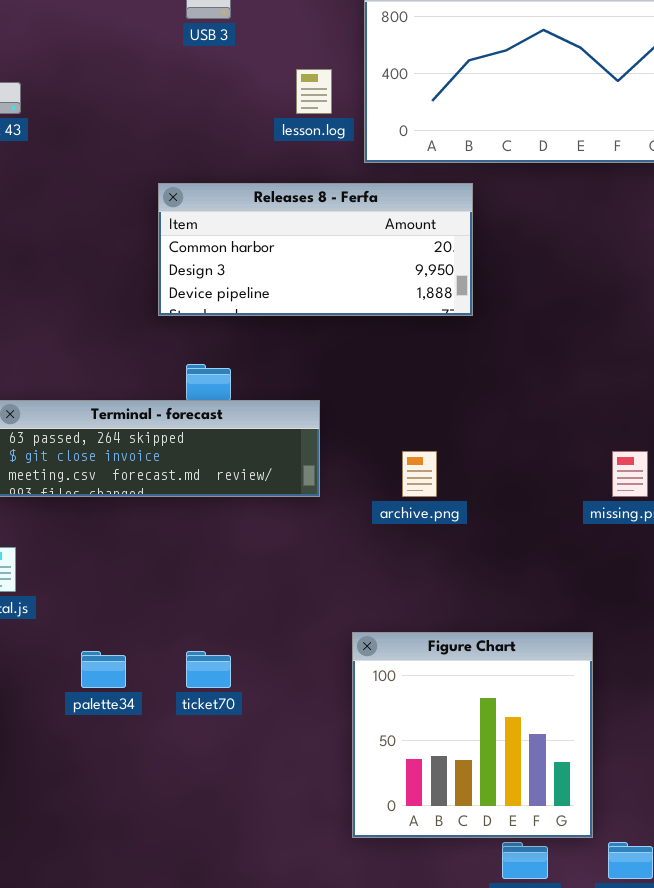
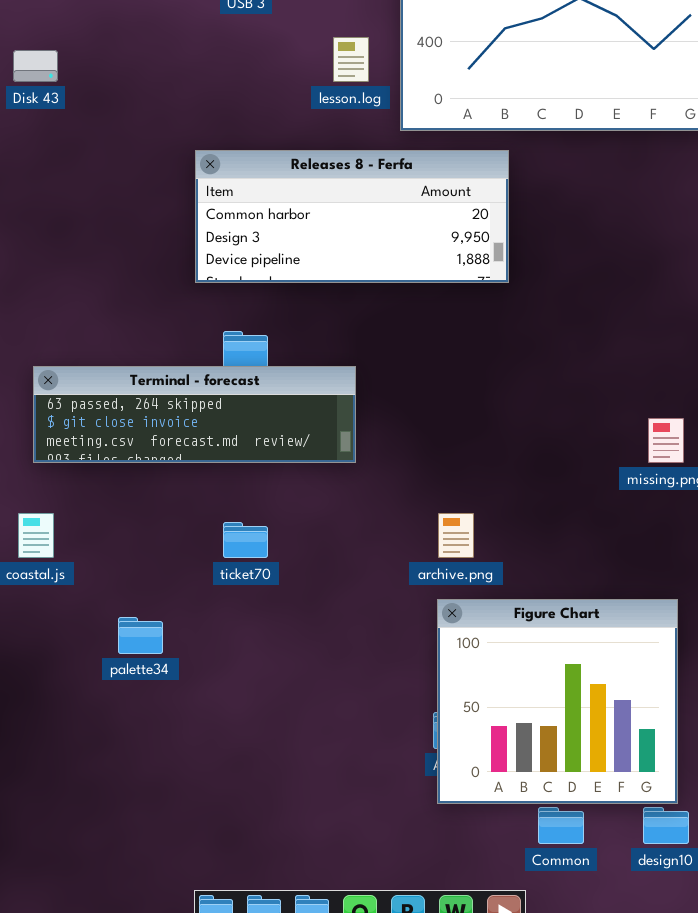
archive.png: [402,451,437,497] -> [438,513,474,558], moved
Figure Chart: [352,632,593,838] -> [437,599,678,804], moved
ticket70: [186,651,231,688] -> [223,522,268,558], moved

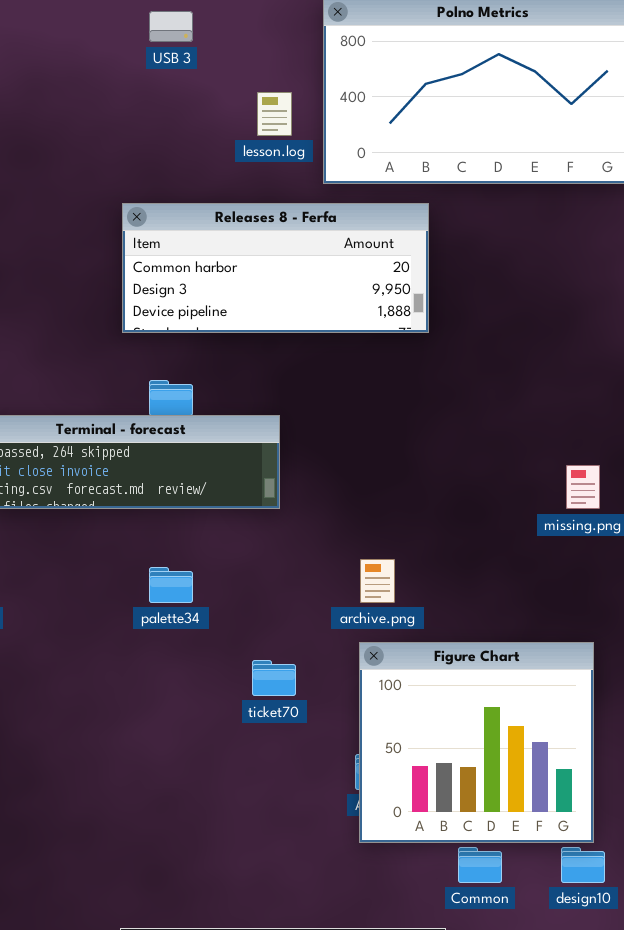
ticket70: [223,522,268,558] -> [252,660,296,696], moved
palette34: [118,617,163,654] -> [149,567,193,603], moved

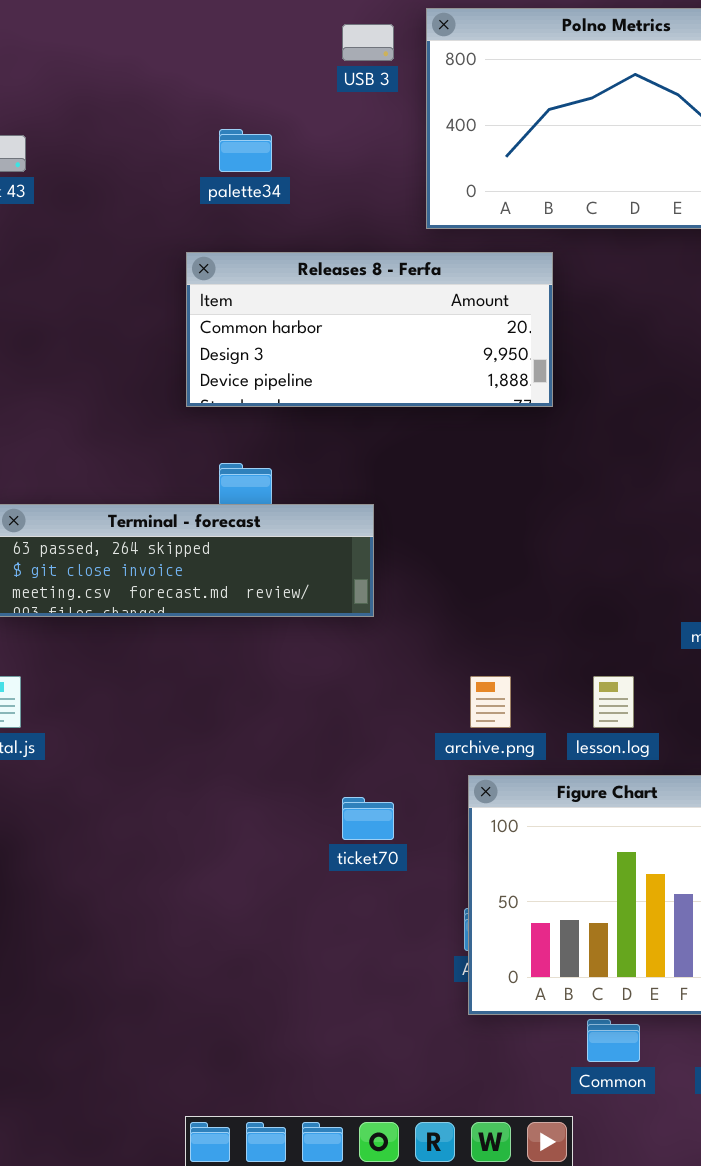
USB 3: [149,11,193,42] -> [342,24,394,61], moved
lesson.log: [257,92,292,136] -> [593,676,634,728], moved
palette34: [149,567,193,603] -> [219,129,272,172], moved

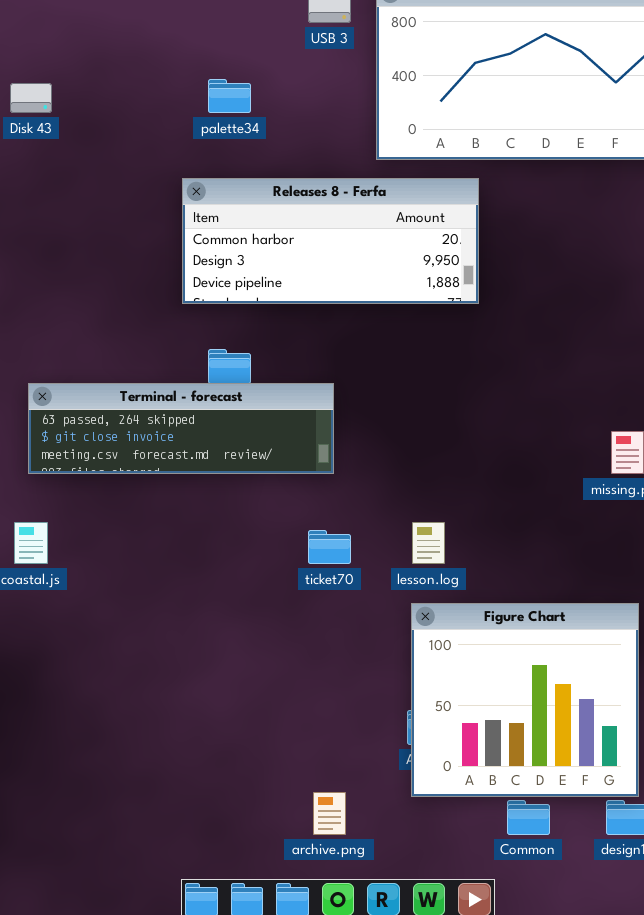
archive.png: [470,676,511,728] -> [313,792,346,835], moved
lesson.log: [593,676,634,728] -> [412,522,445,564], moved
ticket70: [342,797,394,840] -> [308,530,351,564], moved

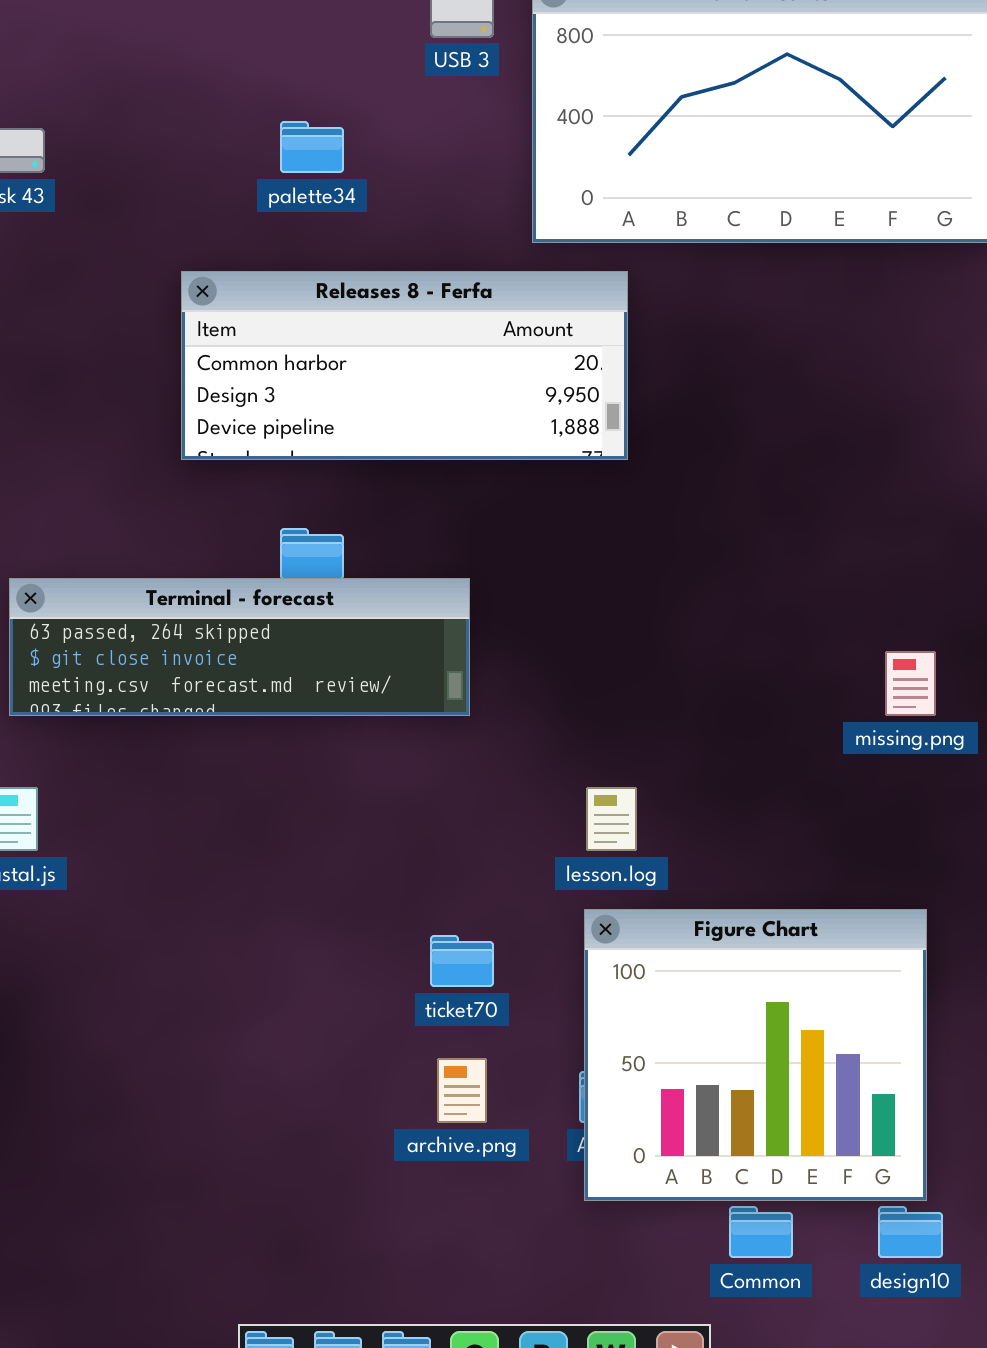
Releases 8 - Ferfa: [182,178,479,304] -> [181,271,628,460], moved
ticket70: [308,530,351,564] -> [430,935,494,987], moved
archive.png: [313,792,346,835] -> [437,1058,487,1123], moved

